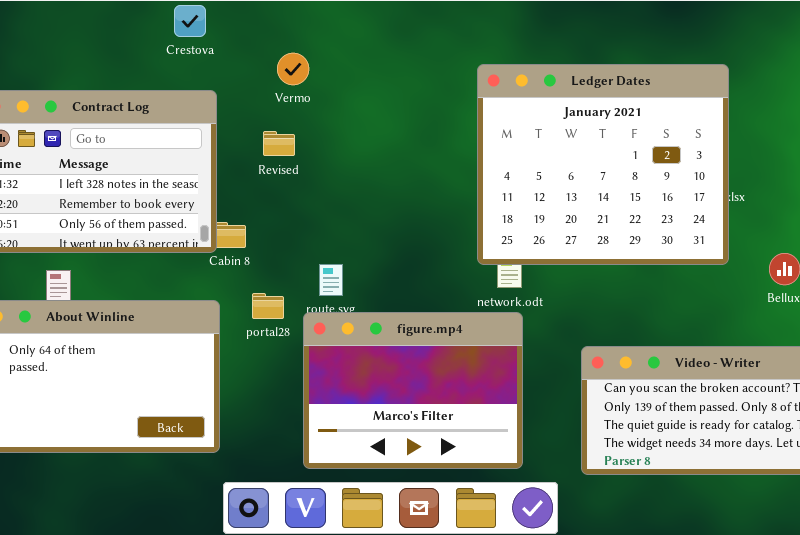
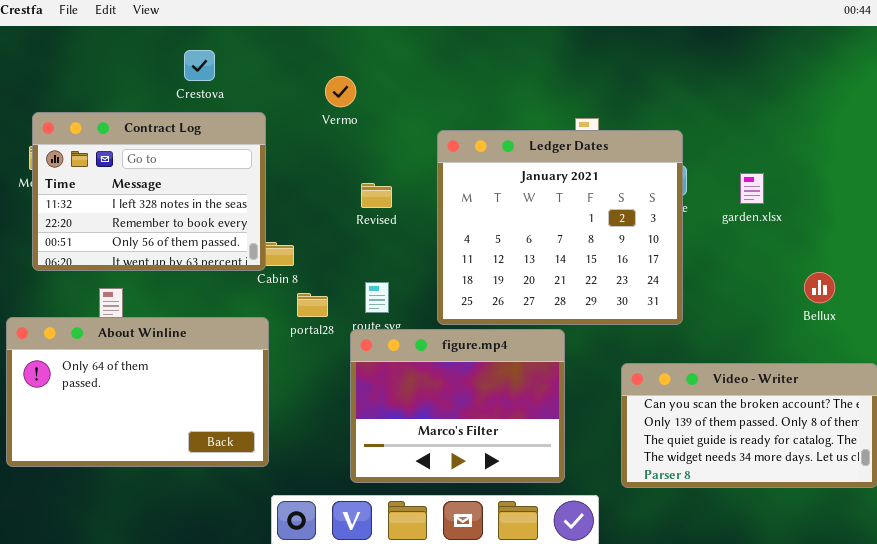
Crestova: [174,5,206,37] -> [184,50,215,81], moved
Ledger Dates: [477,64,729,265] -> [437,130,683,325], moved
Revised: [263,131,295,156] -> [361,183,392,208], moved
portal28: [252,293,284,319] -> [297,293,328,317], moved

